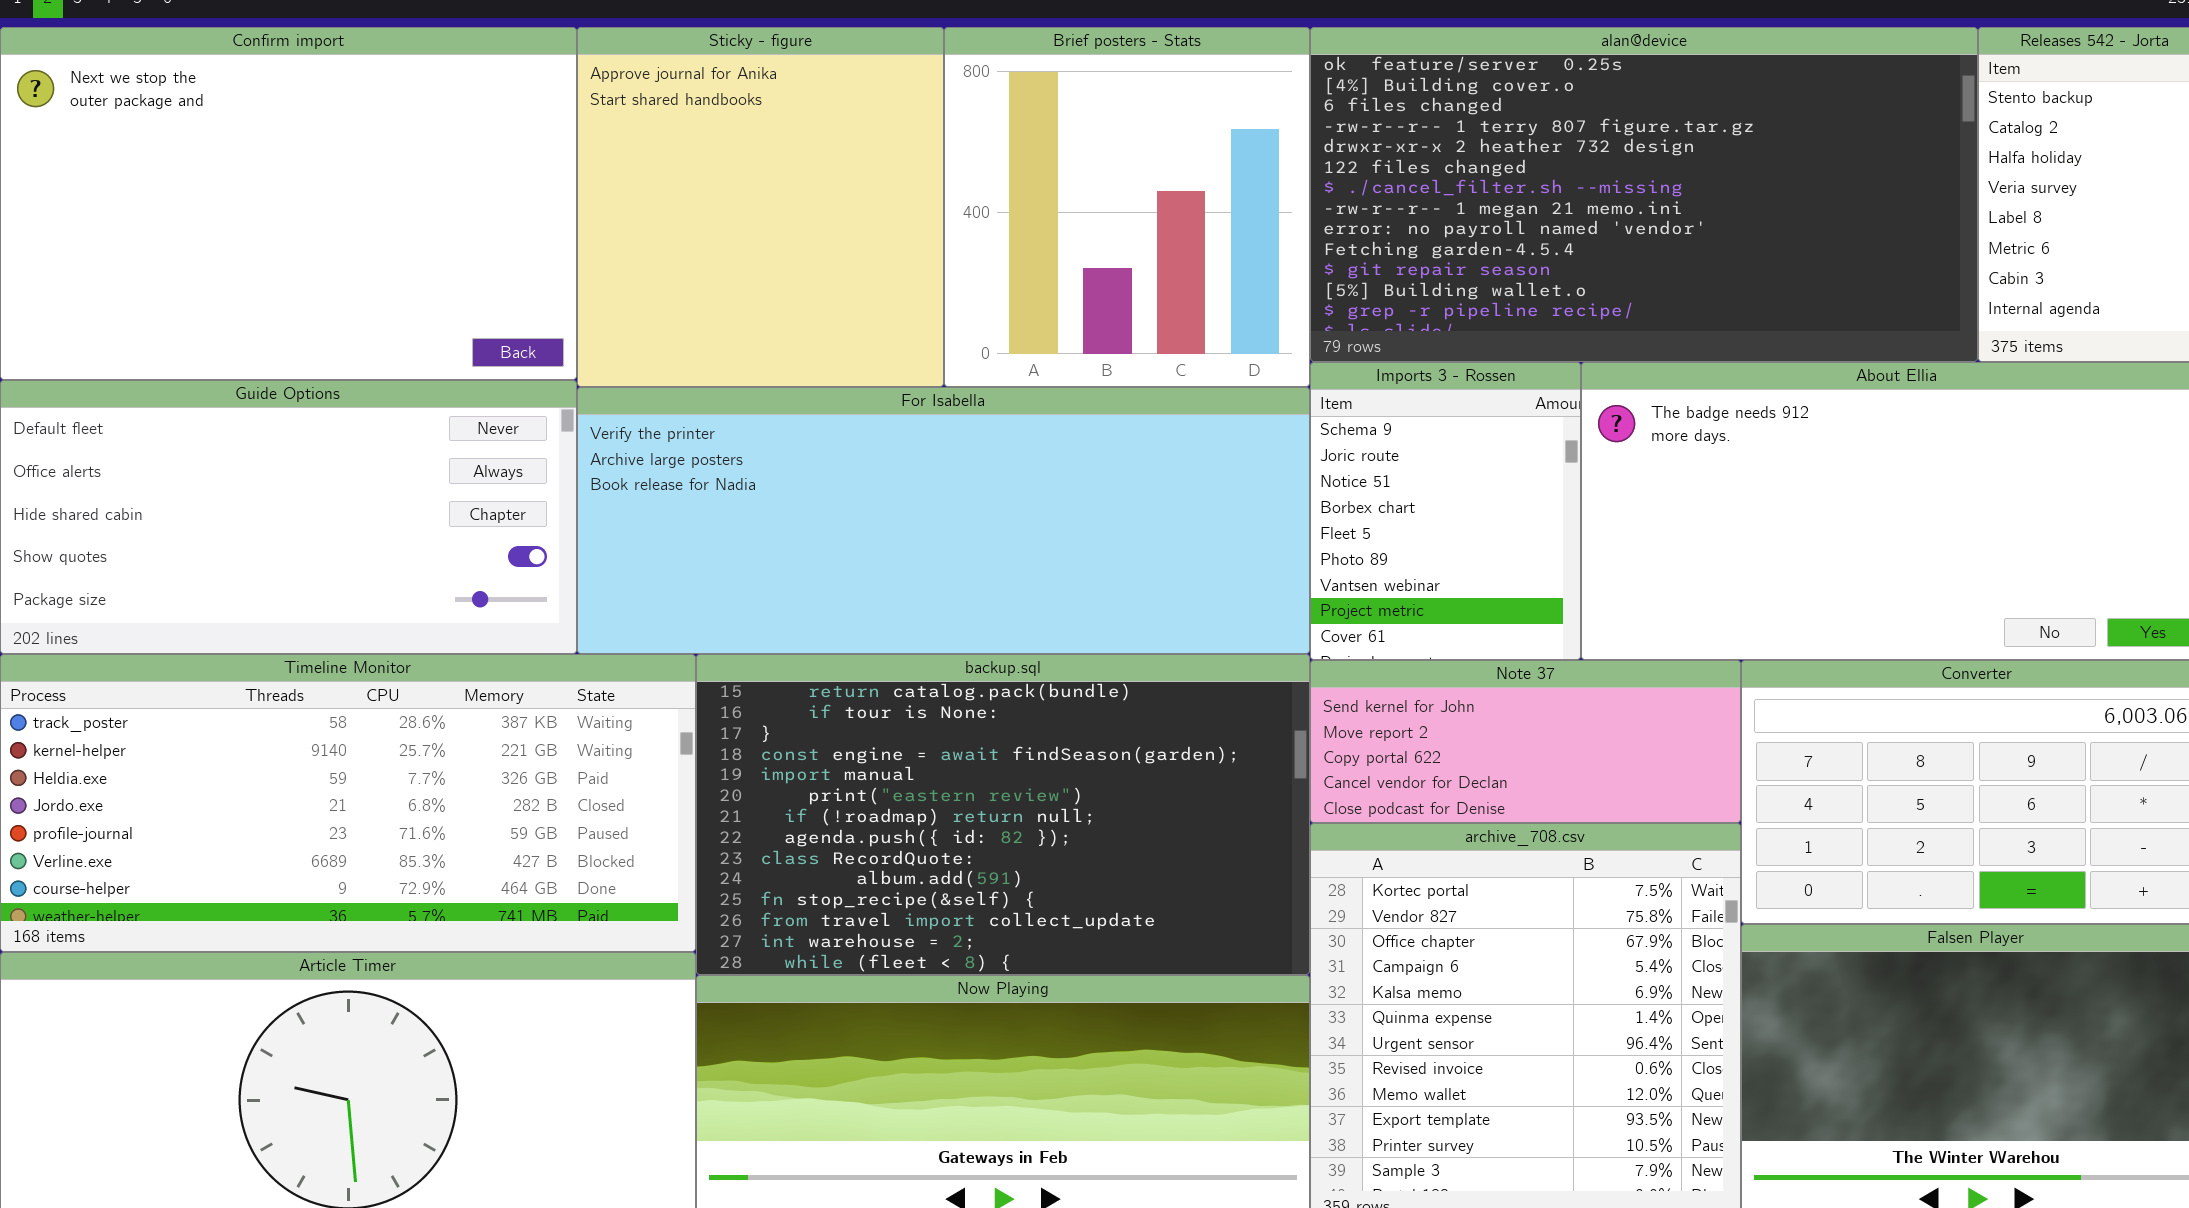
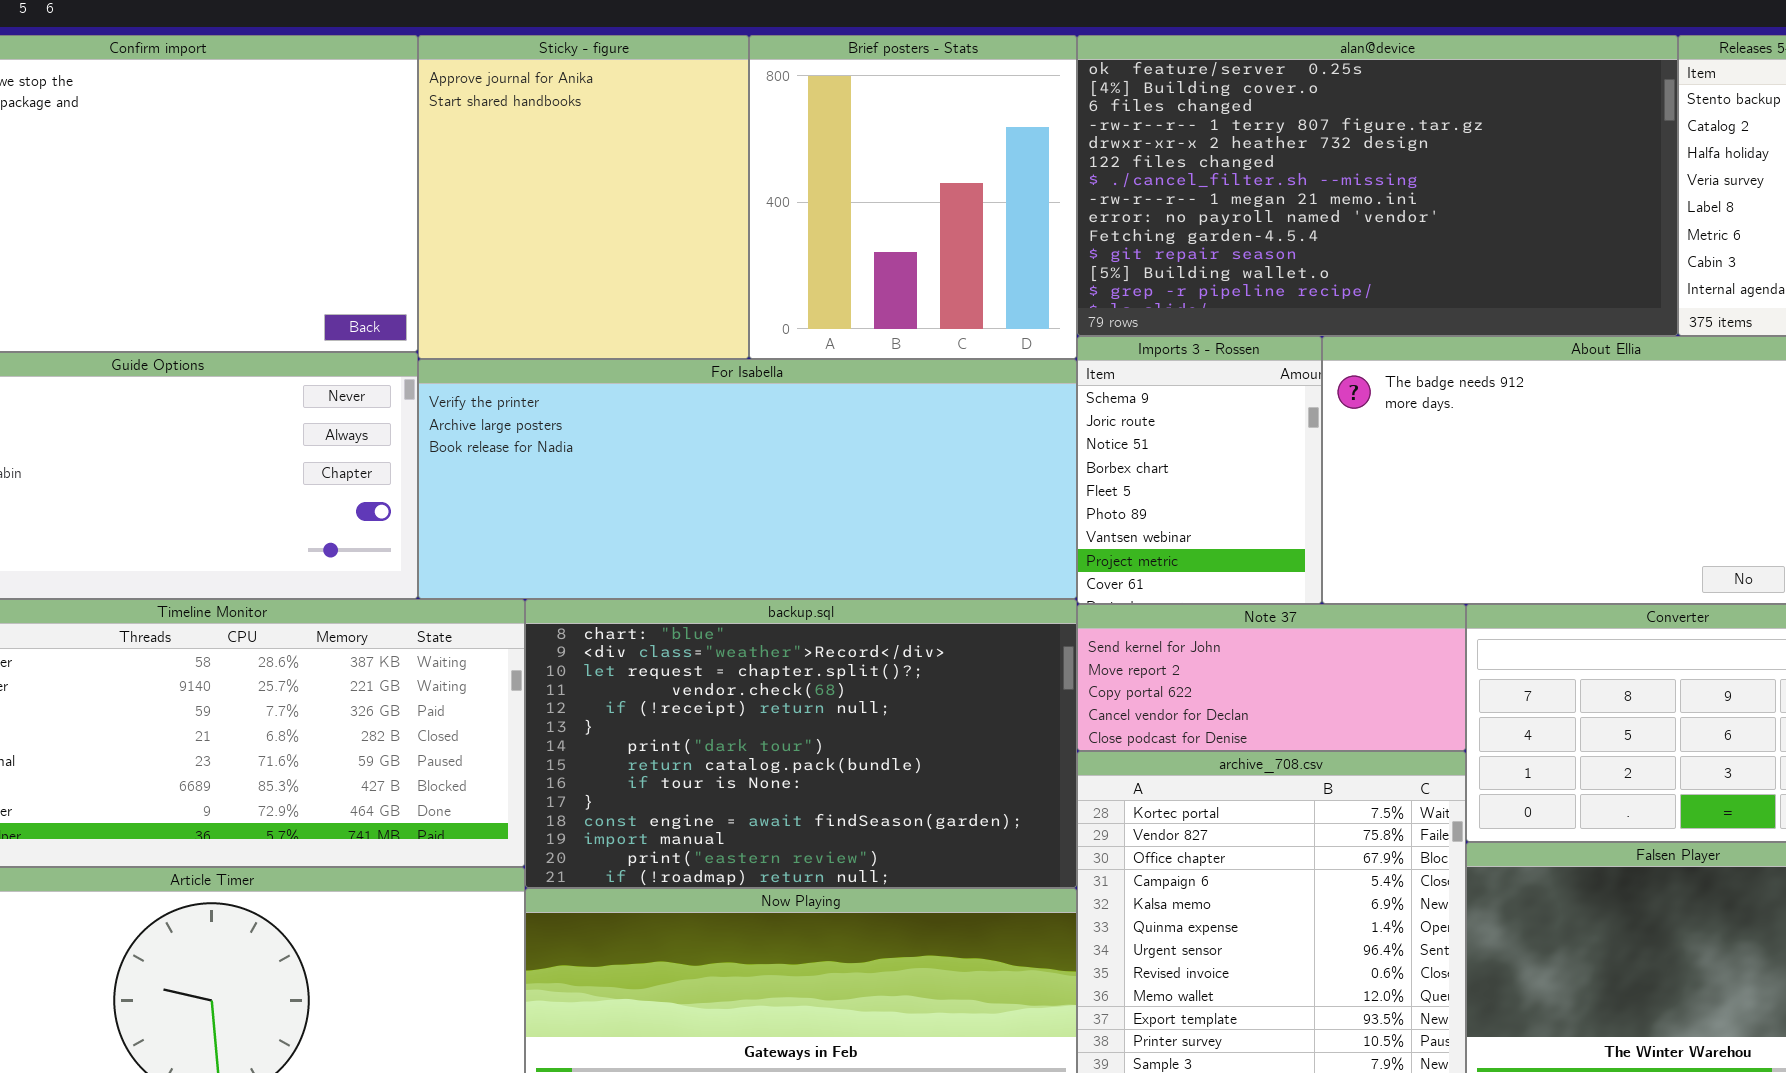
backup.sql: [696,654,1310,975] -> [525,599,1077,888], scrolled up 7 rows

